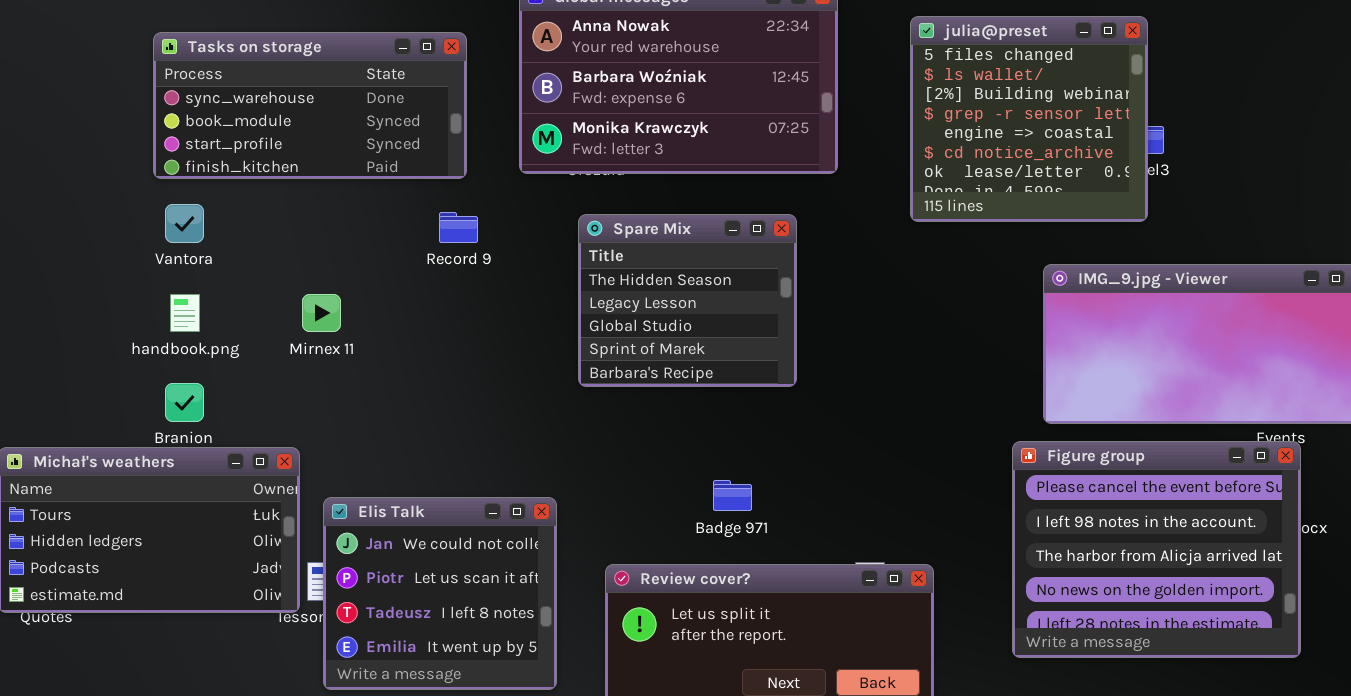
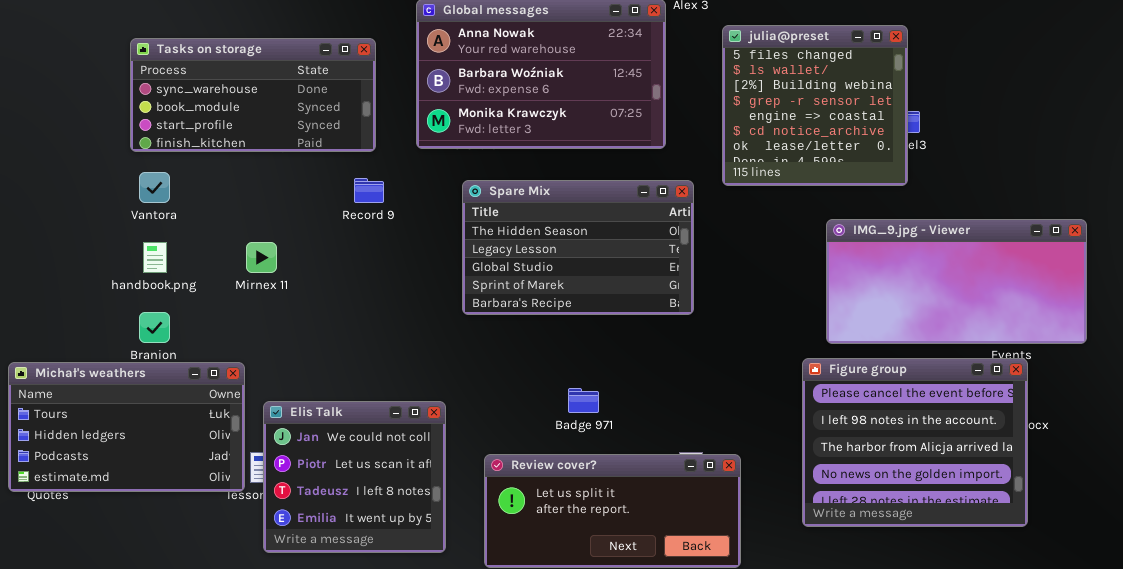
Spare Mix: [578,214,797,387] -> [462,180,694,315], resized

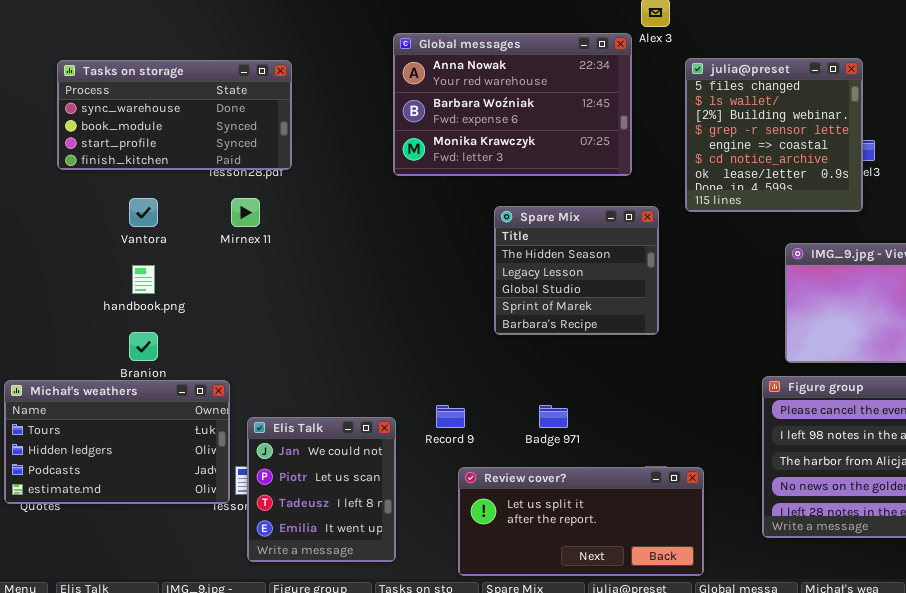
Tasks on storage: [130,38,376,152] -> [57,60,292,170], moved
Record 9: [354,178,384,203] -> [436,405,465,428], moved
Spare Mix: [462,180,694,315] -> [494,206,659,335], resized
Mirnex 11: [246,242,277,273] -> [231,198,260,227], moved
Elis Talk: [263,401,446,553] -> [247,417,396,562], resized

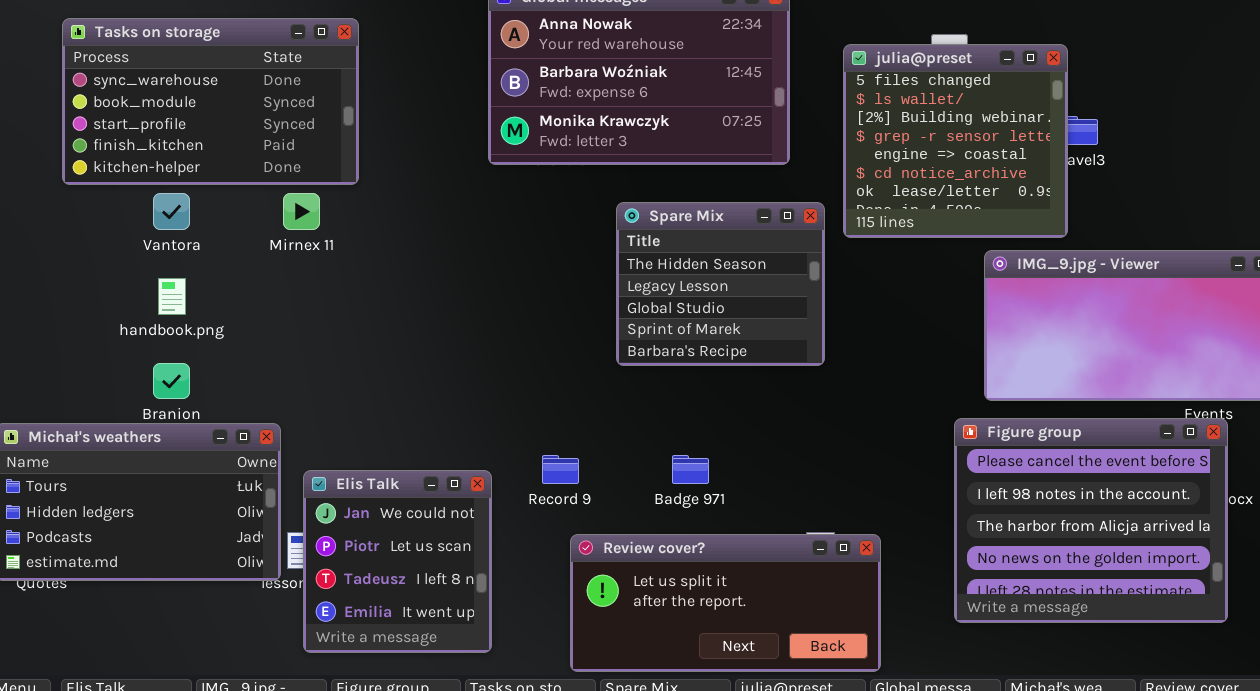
julia@preset: [685,58,863,212] -> [843,44,1068,238], moved
Tasks on storage: [57,60,292,170] -> [62,18,359,185], resized

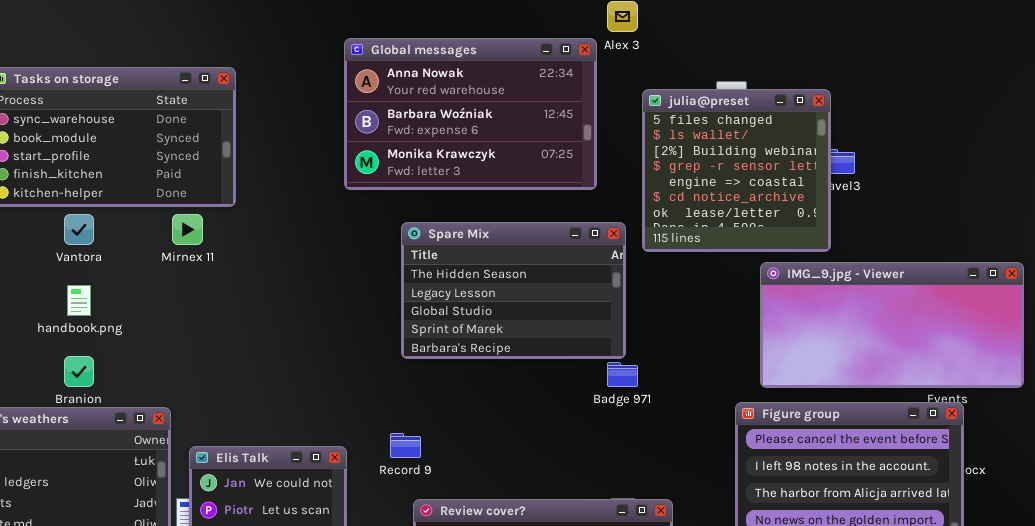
Spare Mix: [616,202,825,366] -> [401,222,626,359], resized
Badge 971: [672,455,709,484] -> [607,362,638,387], moved

